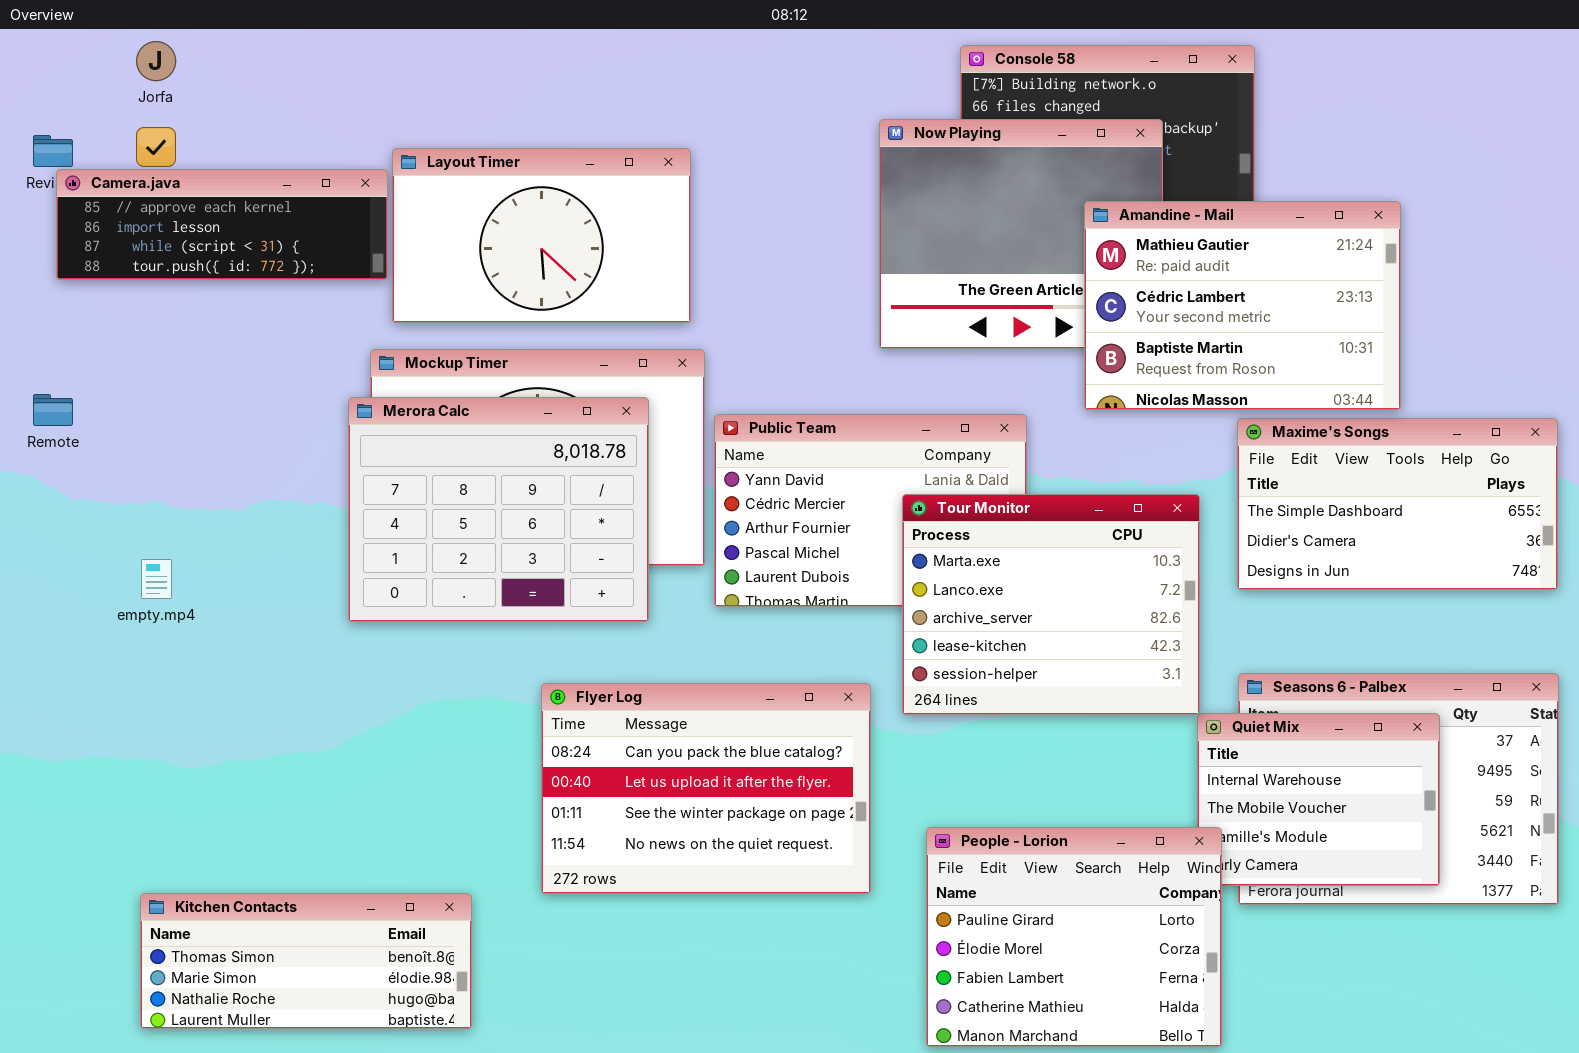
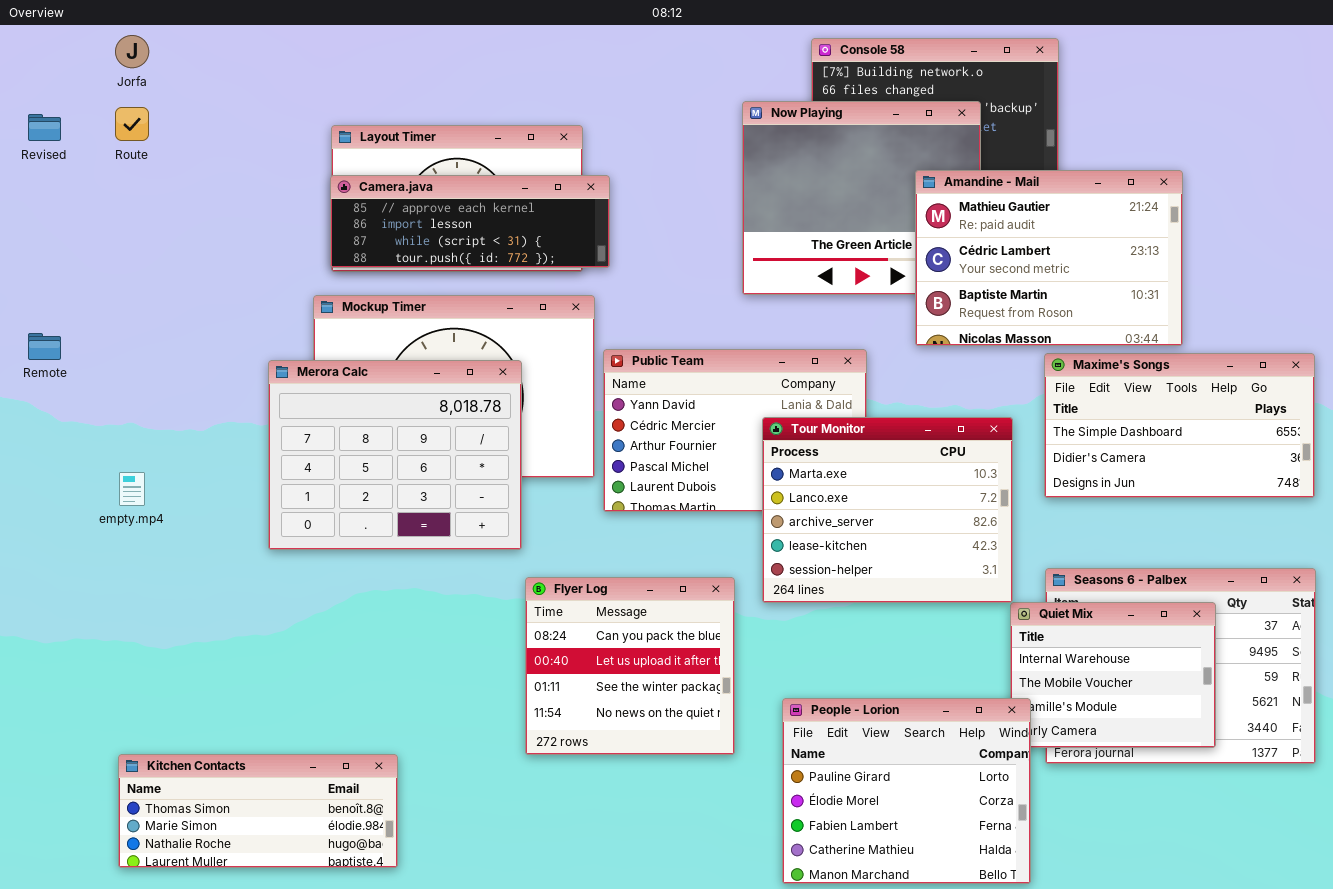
Camera.java: [56,169,388,280] -> [330,175,610,268], moved
Merora Calc: [348,397,649,622] -> [268,360,522,550], moved
Flyer Log: [541,683,871,894] -> [525,577,735,755], resized

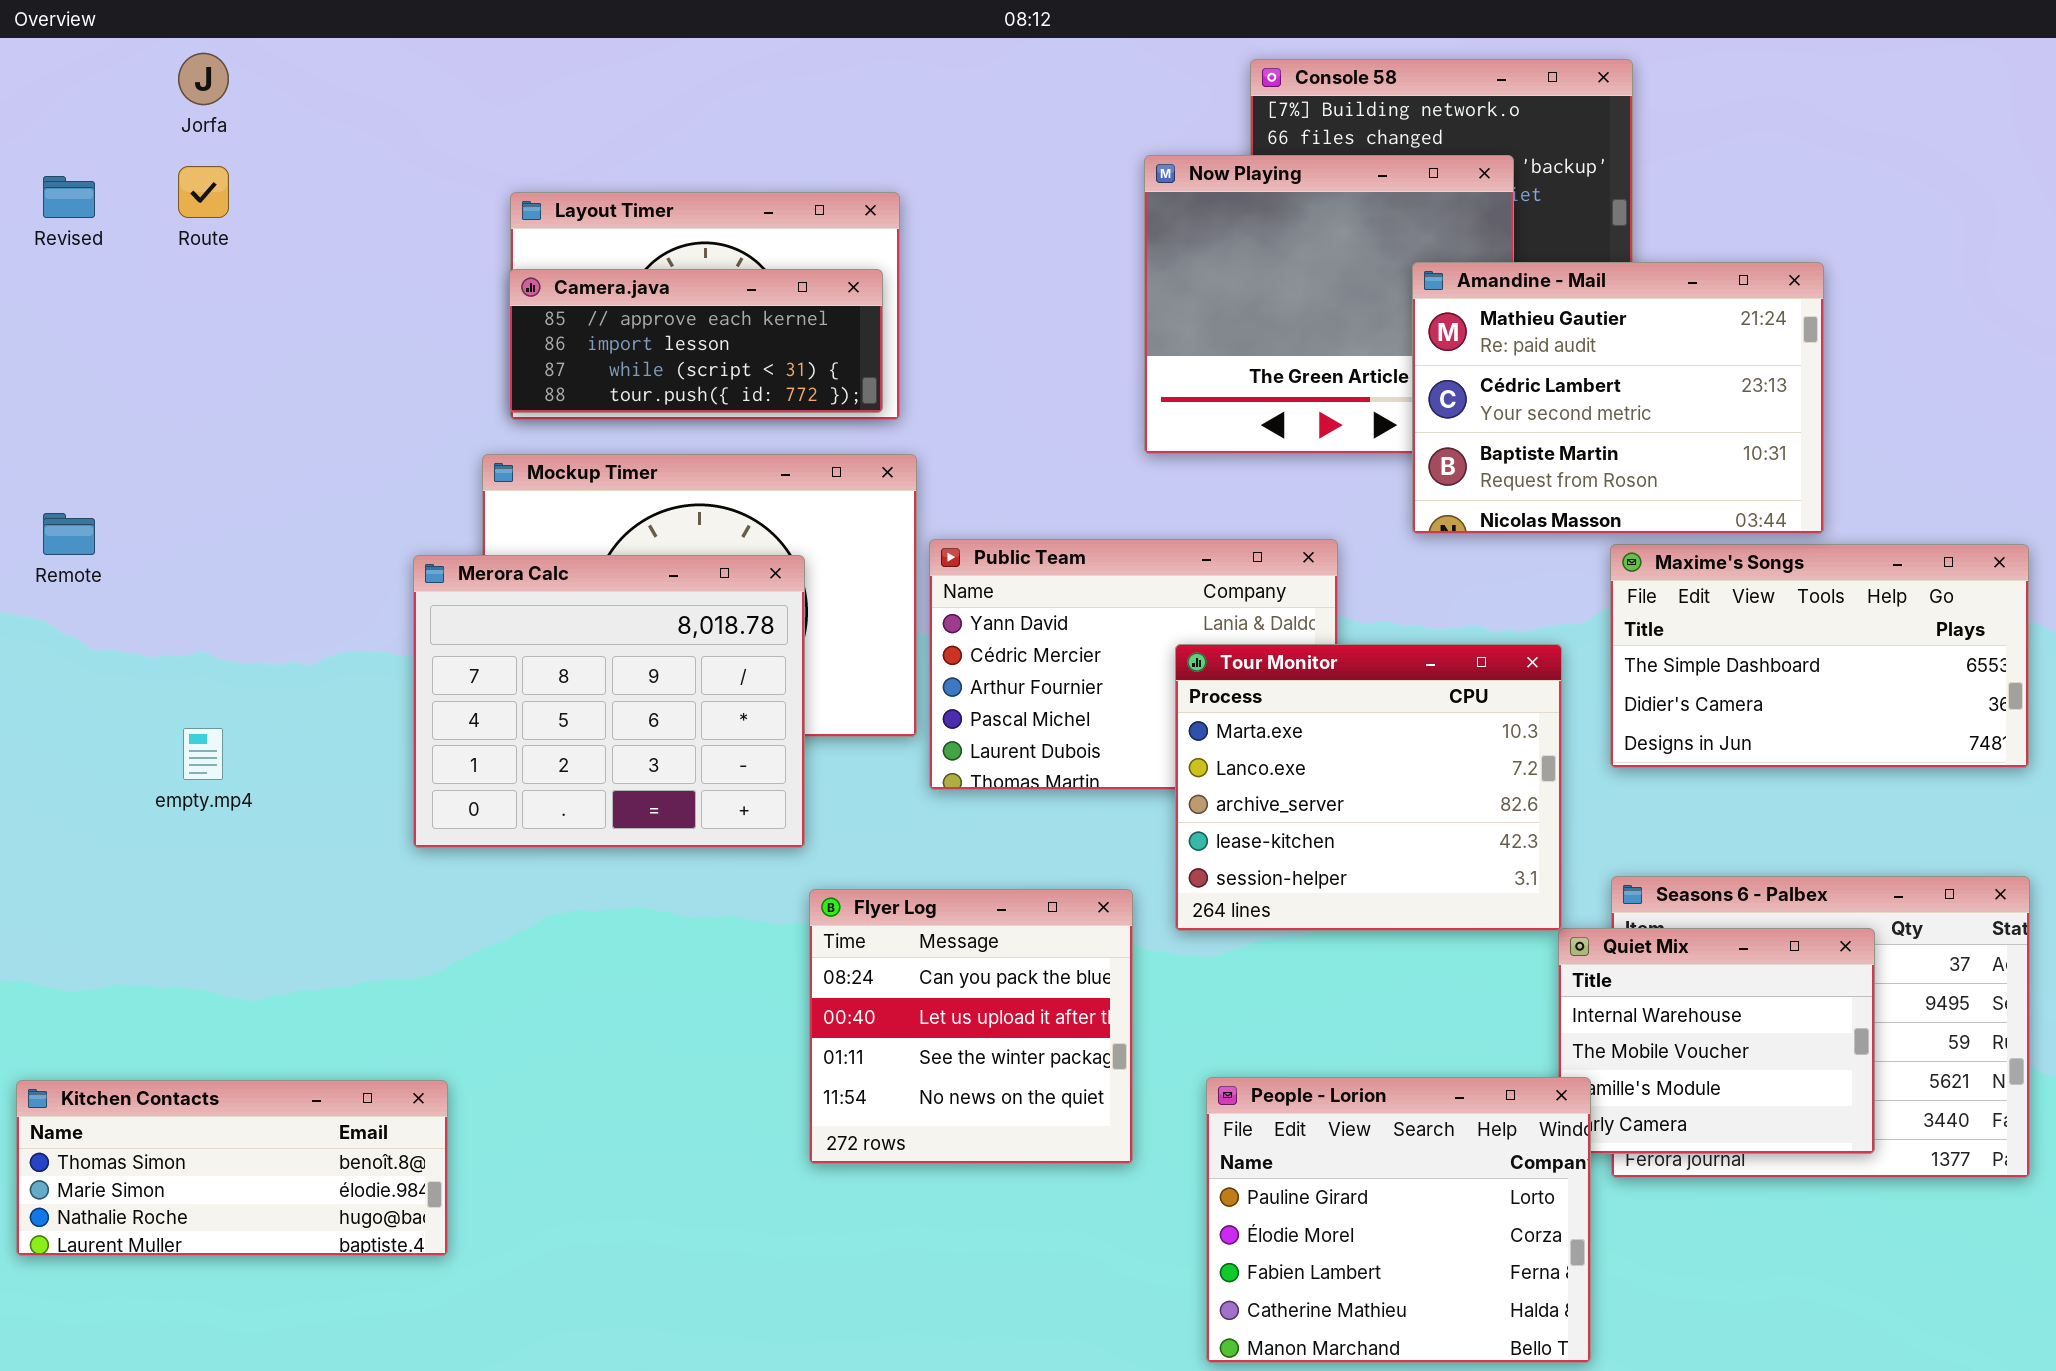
Camera.java: [330,175,610,268] -> [509,269,883,413], resized
Kitchen Contacts: [118,754,398,868] -> [16,1080,448,1256], moved

